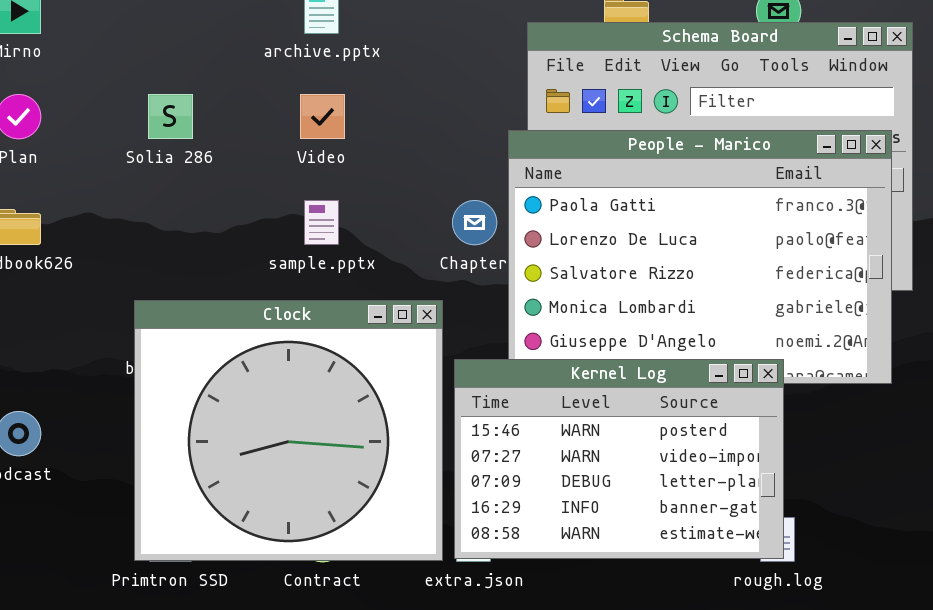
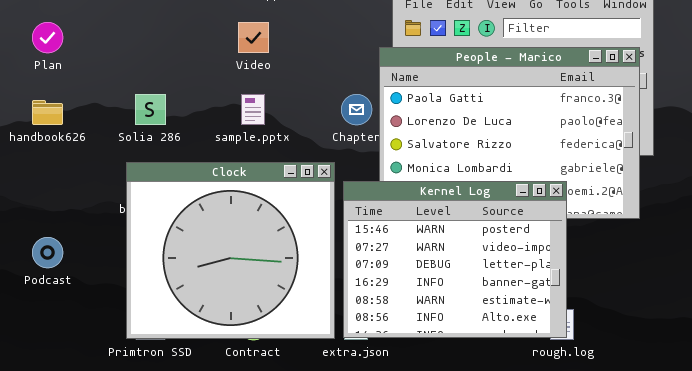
Solia 286: [148,94,193,139] -> [135,94,166,125], moved
Kernel Log: [454,359,784,559] -> [343,181,567,338], resized

